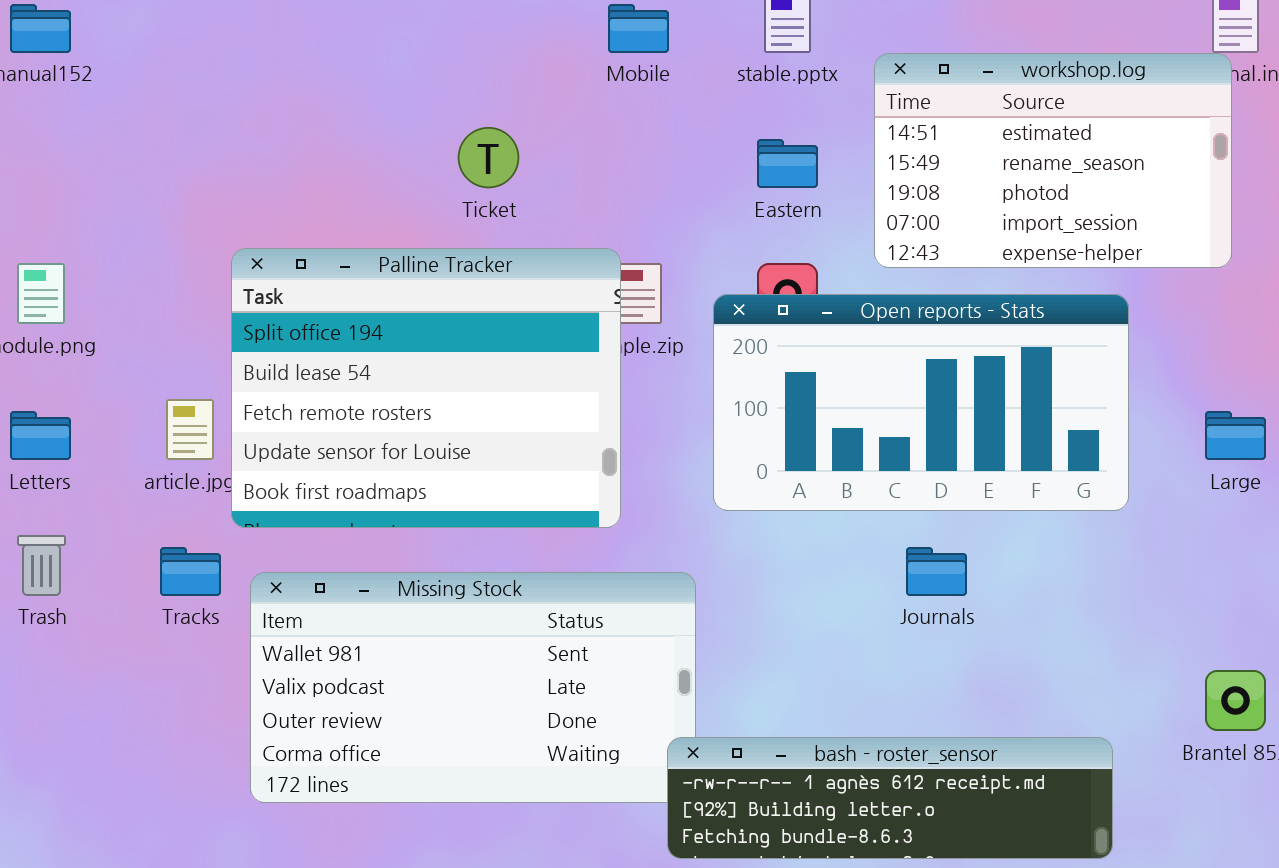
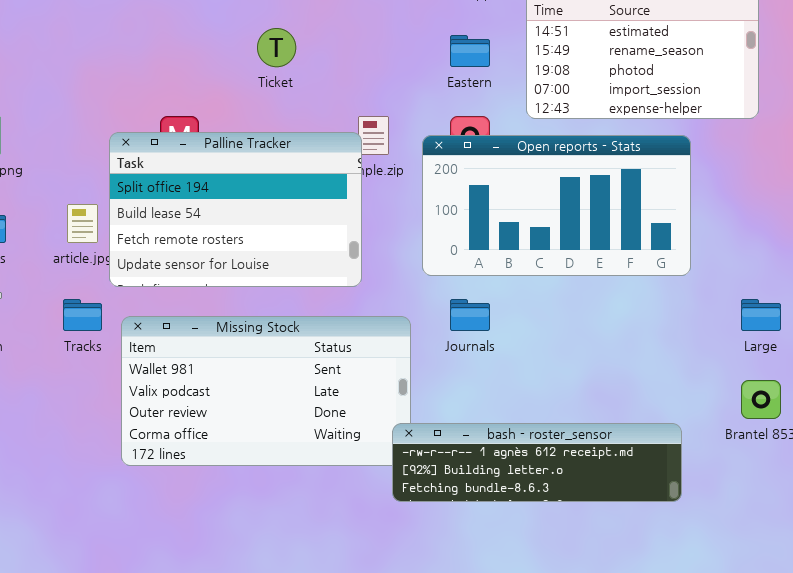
Palline Tracker: [231,248,621,528] -> [109,132,362,287], resized
Large: [1205,411,1266,460] -> [741,299,781,331], moved
Journals: [906,547,967,596] -> [450,299,490,331], moved

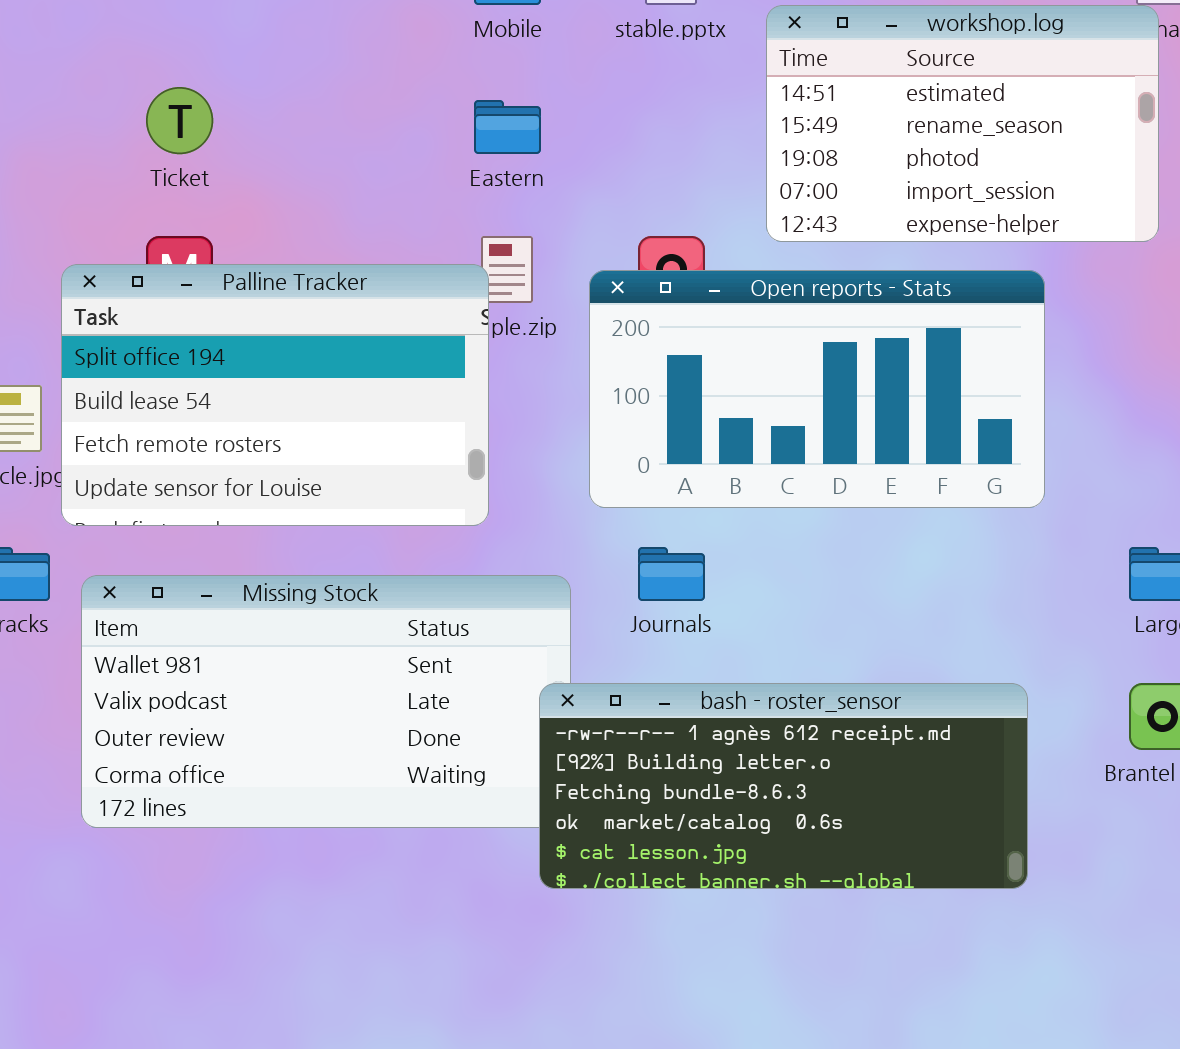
Ticket: [257,28,296,67] -> [146,87,213,154], moved
Eastern: [450,35,490,67] -> [474,100,541,154], moved
bash - roster_sensor: [392,423,682,502] -> [539,683,1028,889], resized

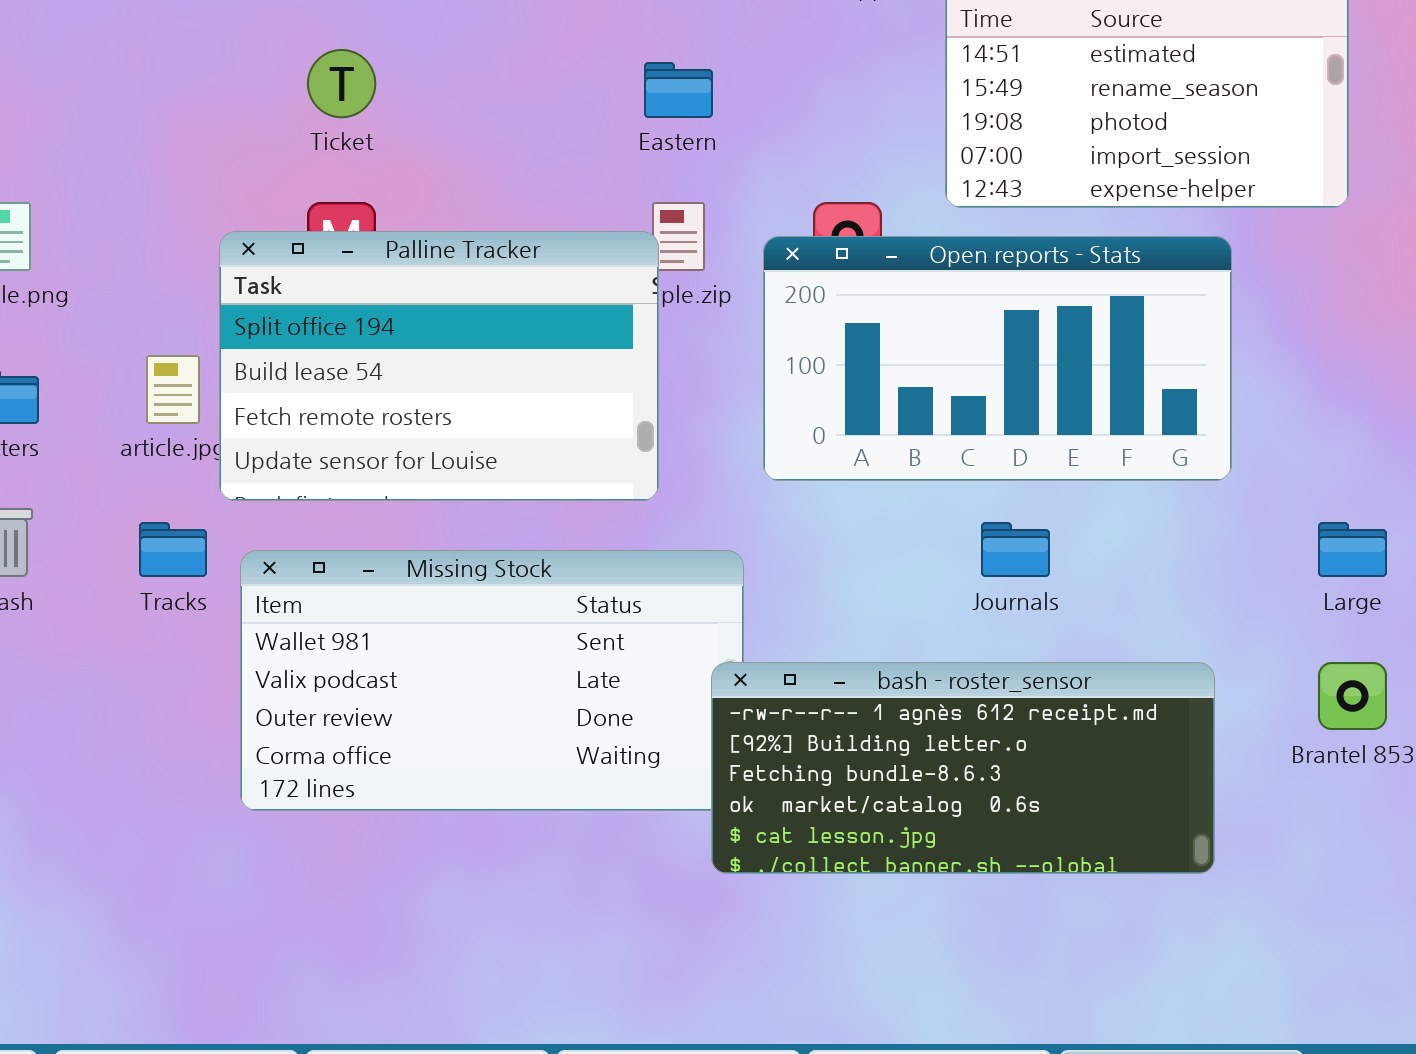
Journals: [638,547,705,601] -> [981,522,1050,577], moved

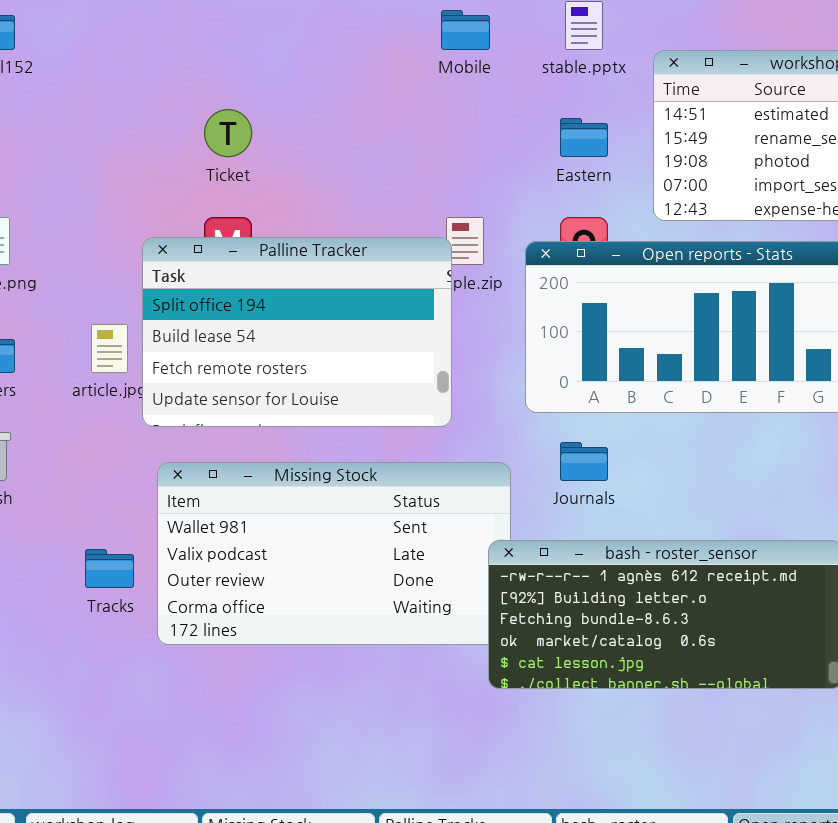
Eastern: [644,62,713,118] -> [560,118,608,157], moved
Tracks: [139,522,207,577] -> [85,549,134,588], moved
Journals: [981,522,1050,577] -> [560,442,608,481], moved

